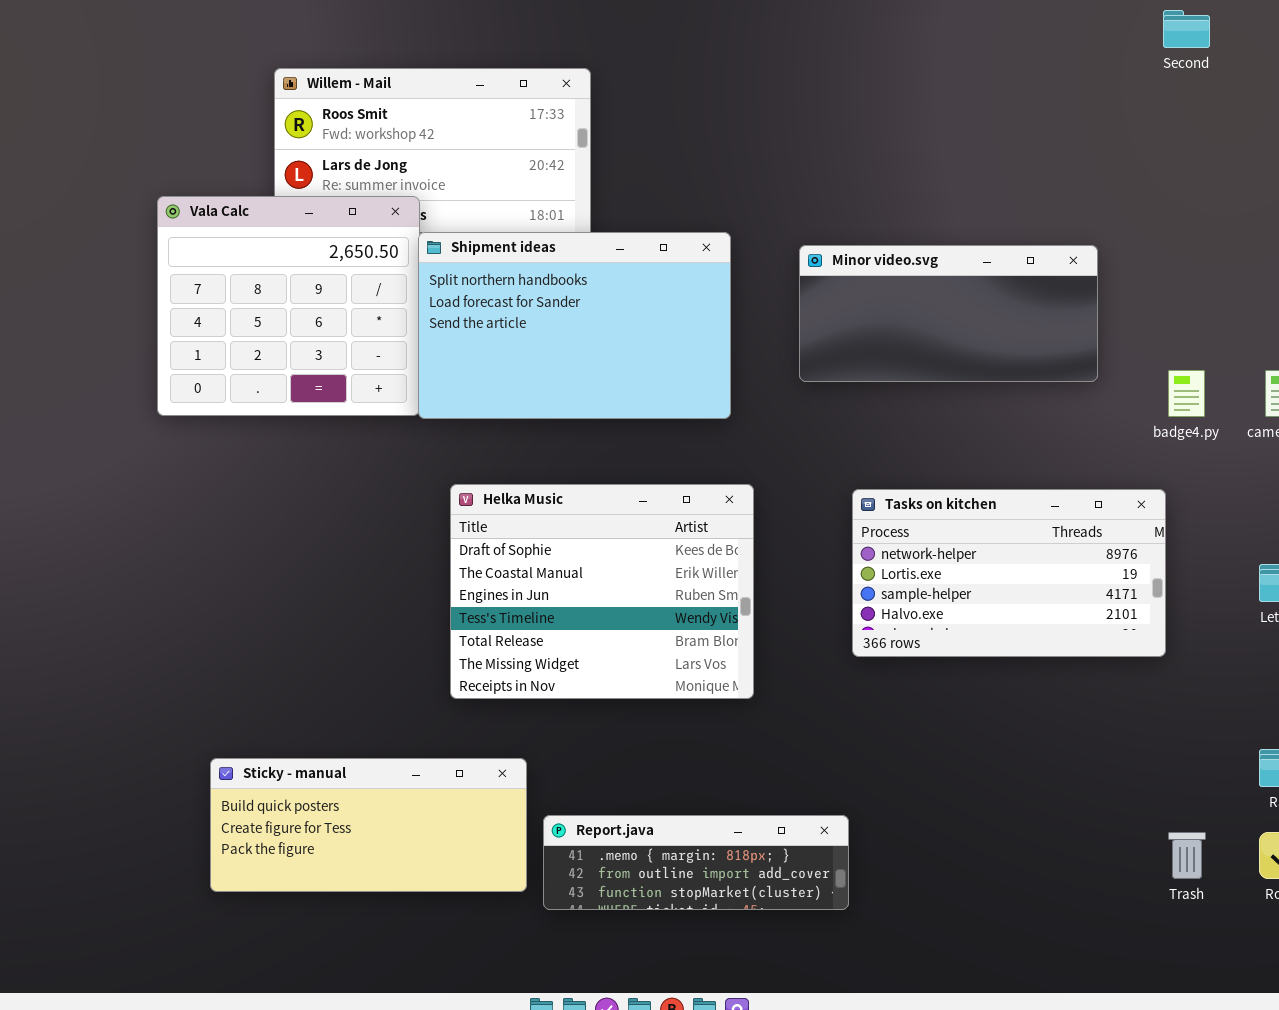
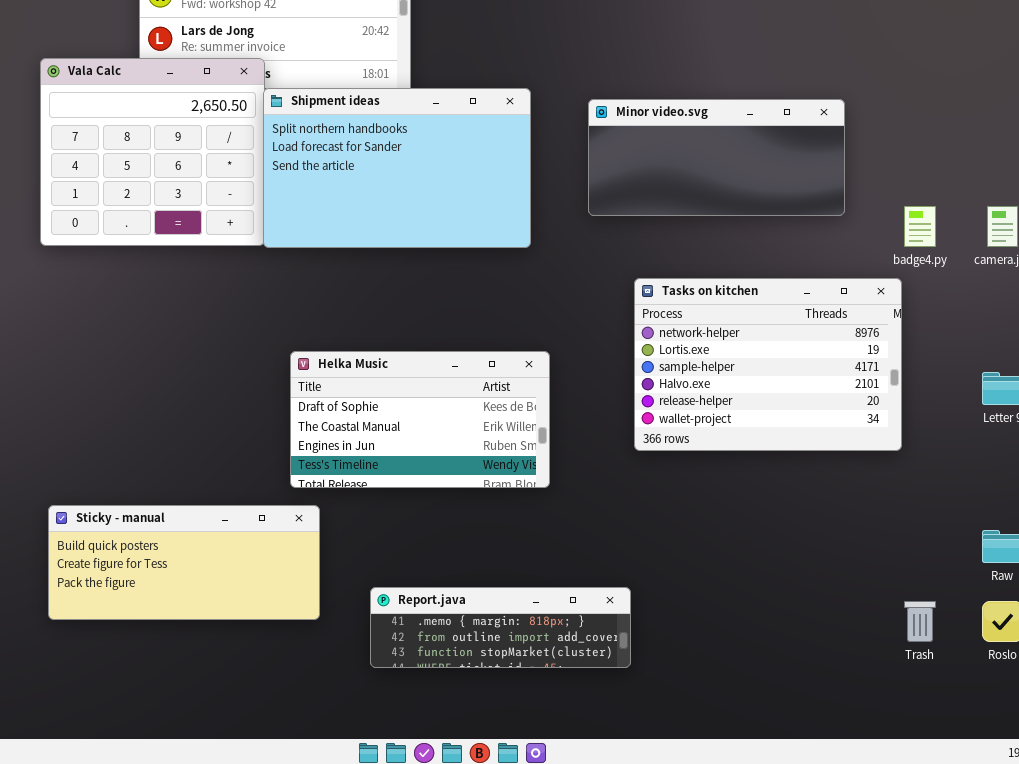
Helka Music: [450,484,754,699] -> [290,351,550,488], resized
Tasks on kitchen: [852,489,1166,657] -> [634,278,902,451], resized
Sticky - manual: [210,758,527,892] -> [48,505,320,620], moved

